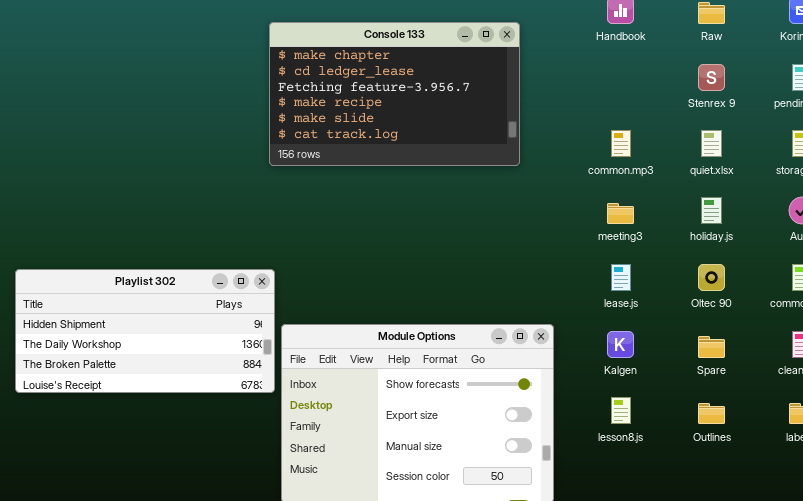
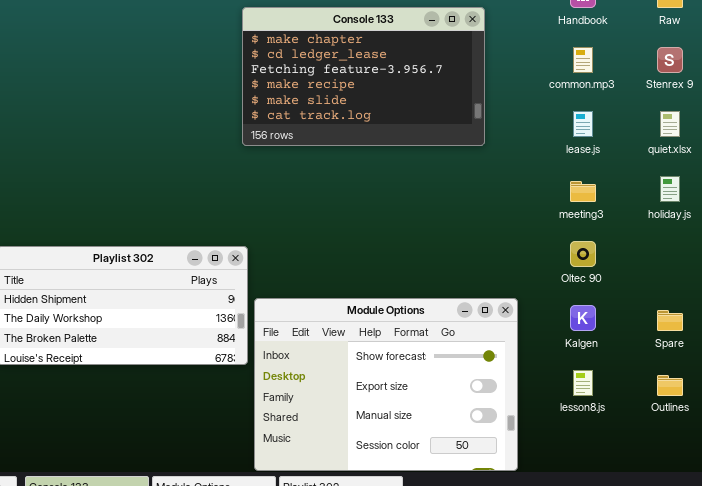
common.mp3: [611,130,631,157] -> [573,47,593,73], moved
lease.js: [611,264,631,291] -> [573,111,593,137], moved
Oltec 90: [698,264,725,291] -> [570,241,596,267], moved

